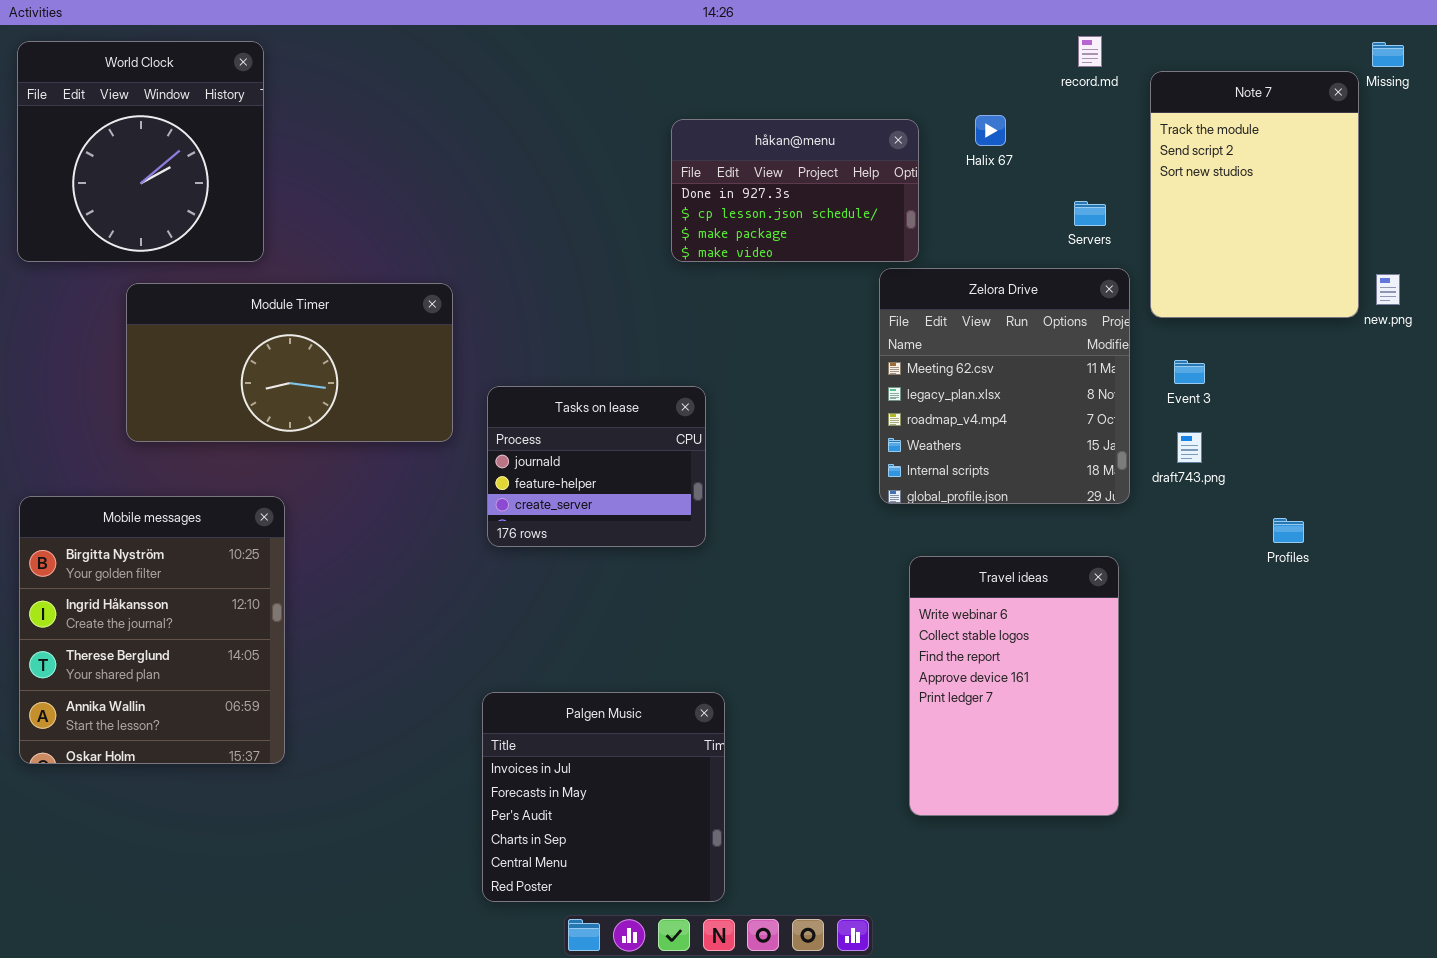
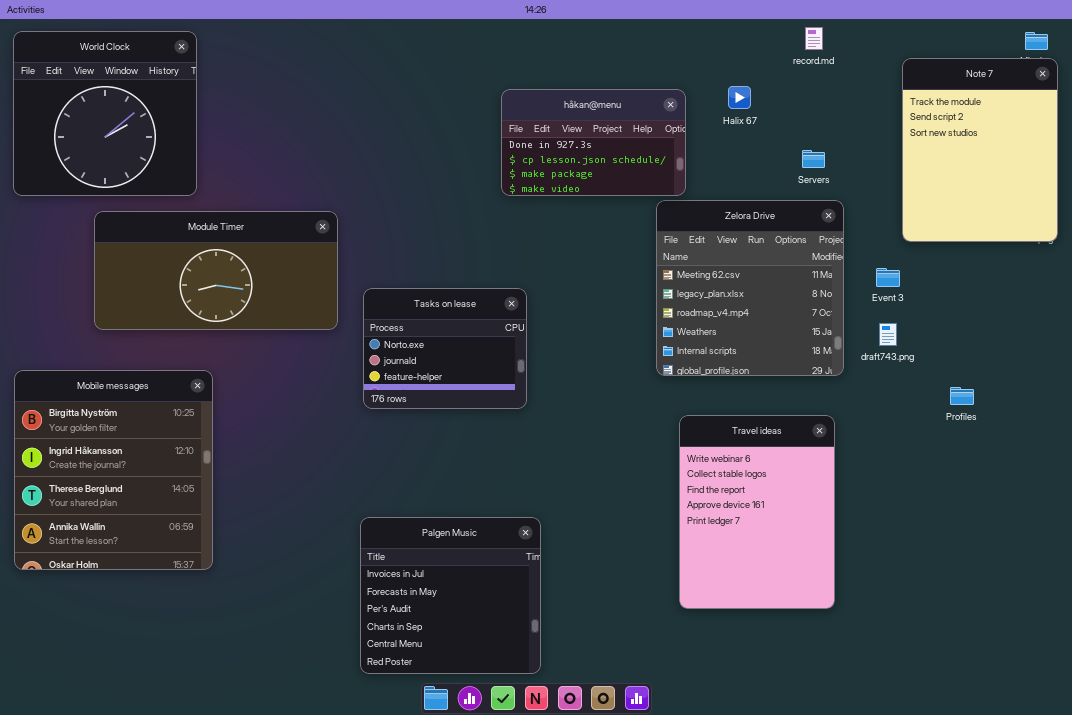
Note 7: [1150,71,1359,318] -> [902,58,1058,242], moved
Tasks on lease: [487,386,706,547] -> [363,288,527,409], scrolled up 1 row

